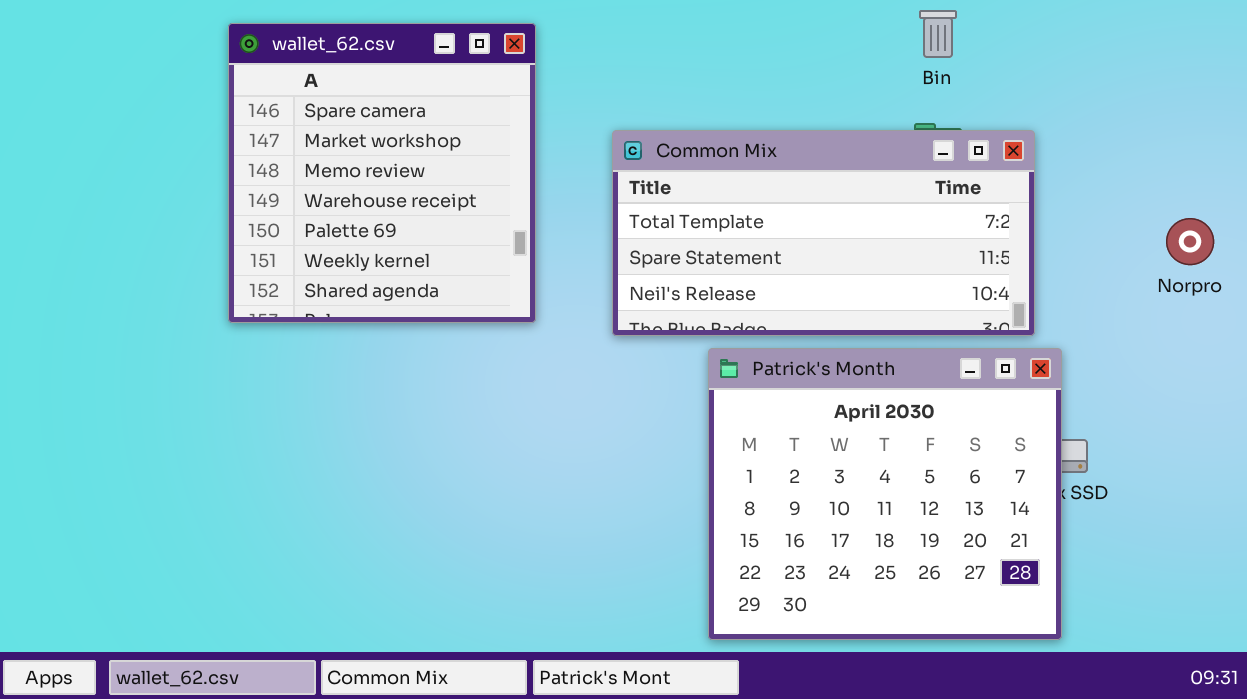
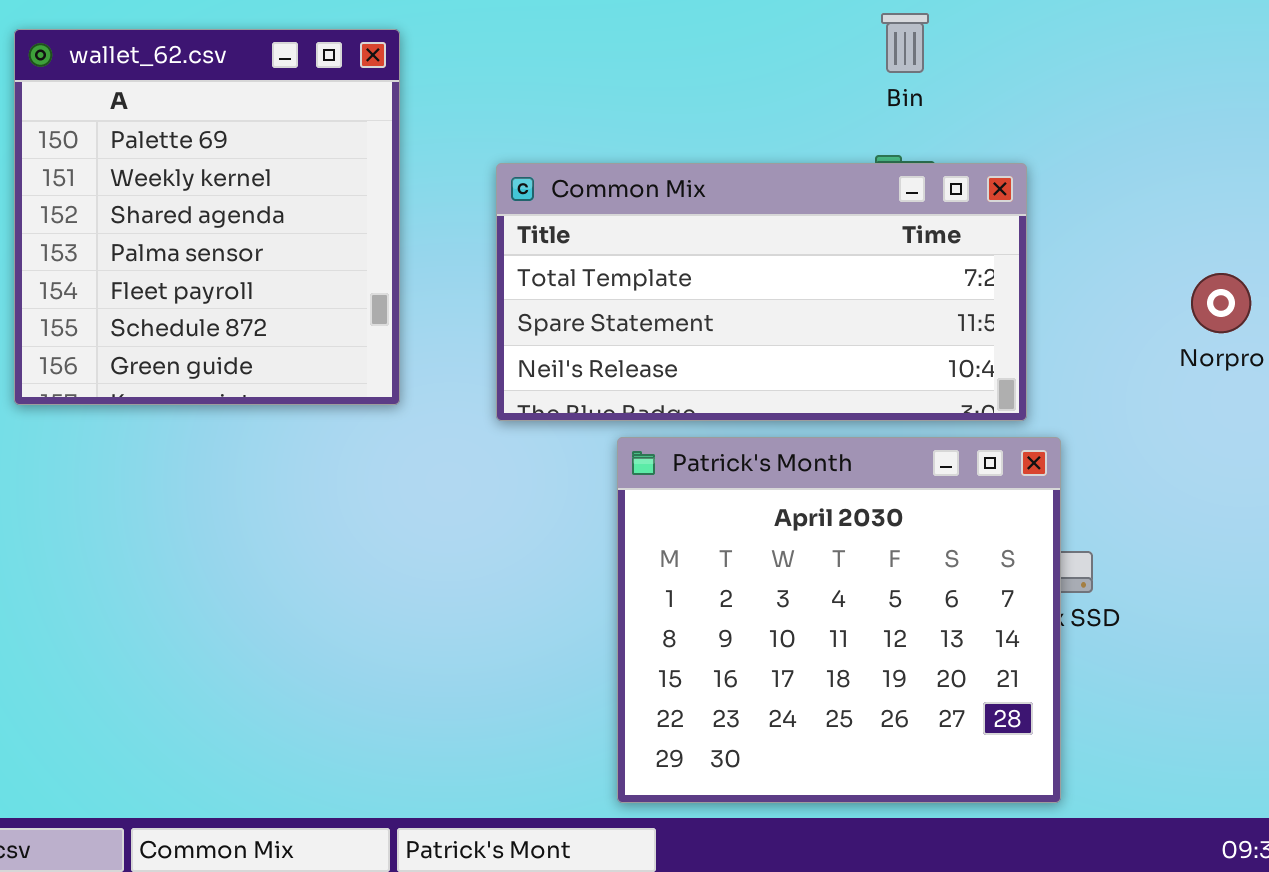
wallet_62.csv: [228,23,536,323] -> [14,29,400,405], scrolled down 4 rows

